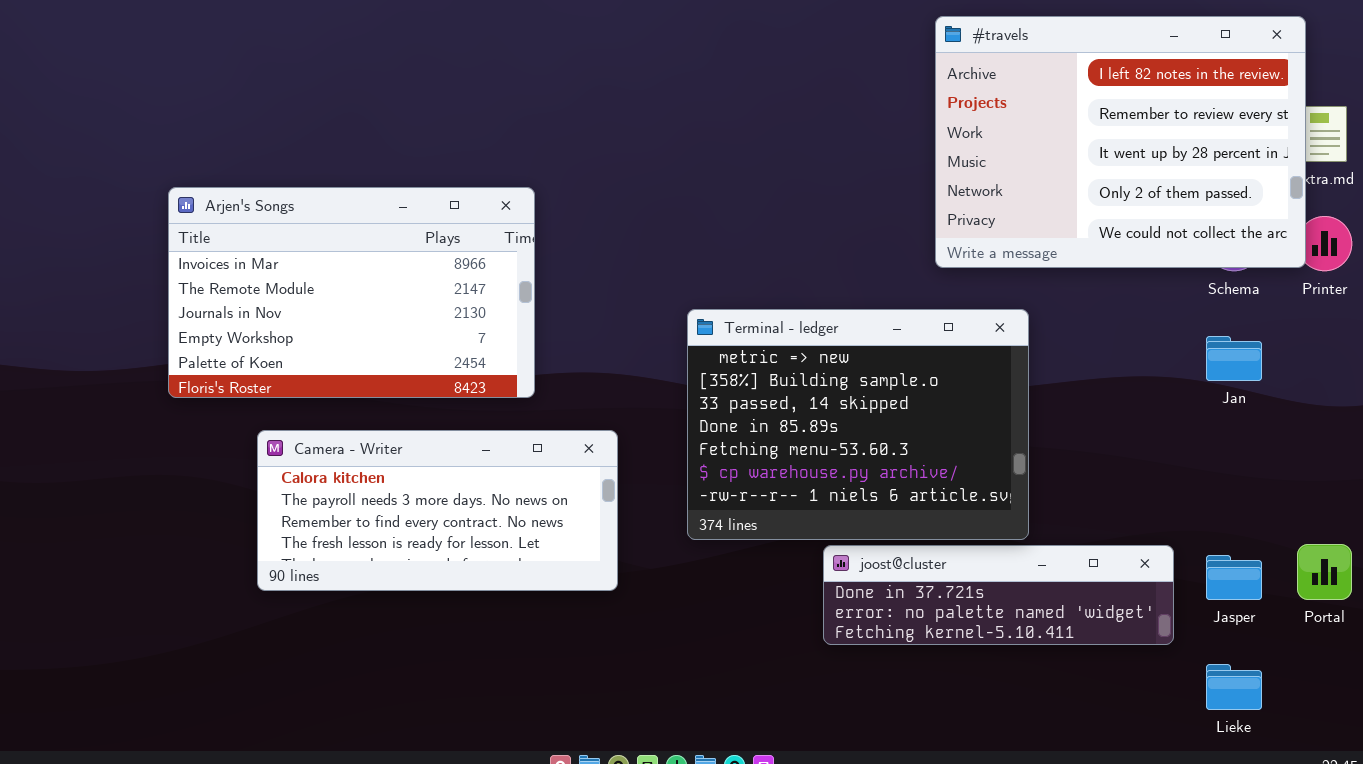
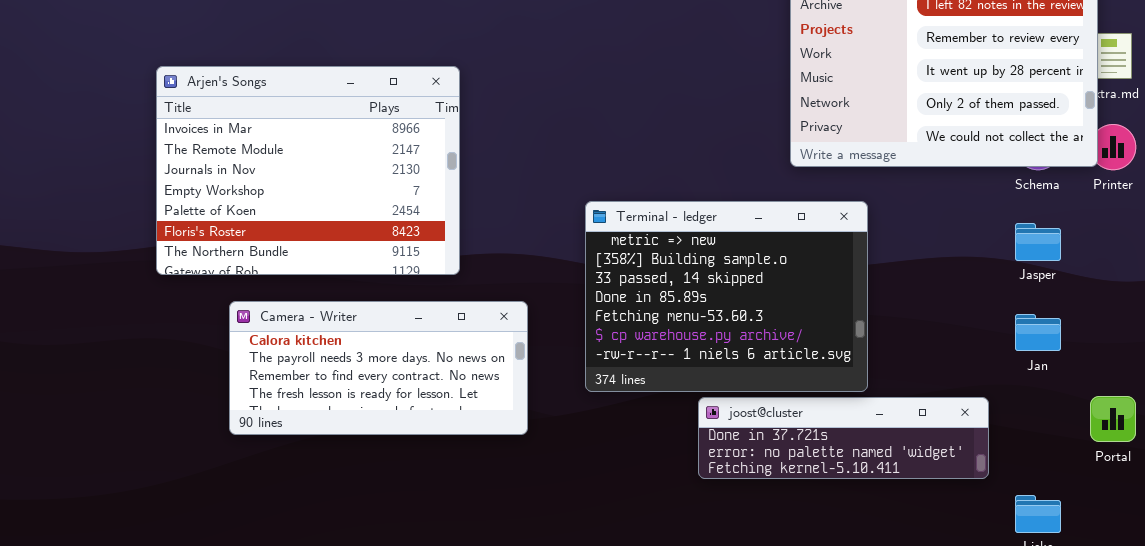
Arjen's Songs: [168,187,535,398] -> [156,66,460,275], resized
Jan: [1206,336,1262,381] -> [1015,314,1061,351], moved
Jasper: [1206,555,1262,600] -> [1015,223,1061,261], moved

